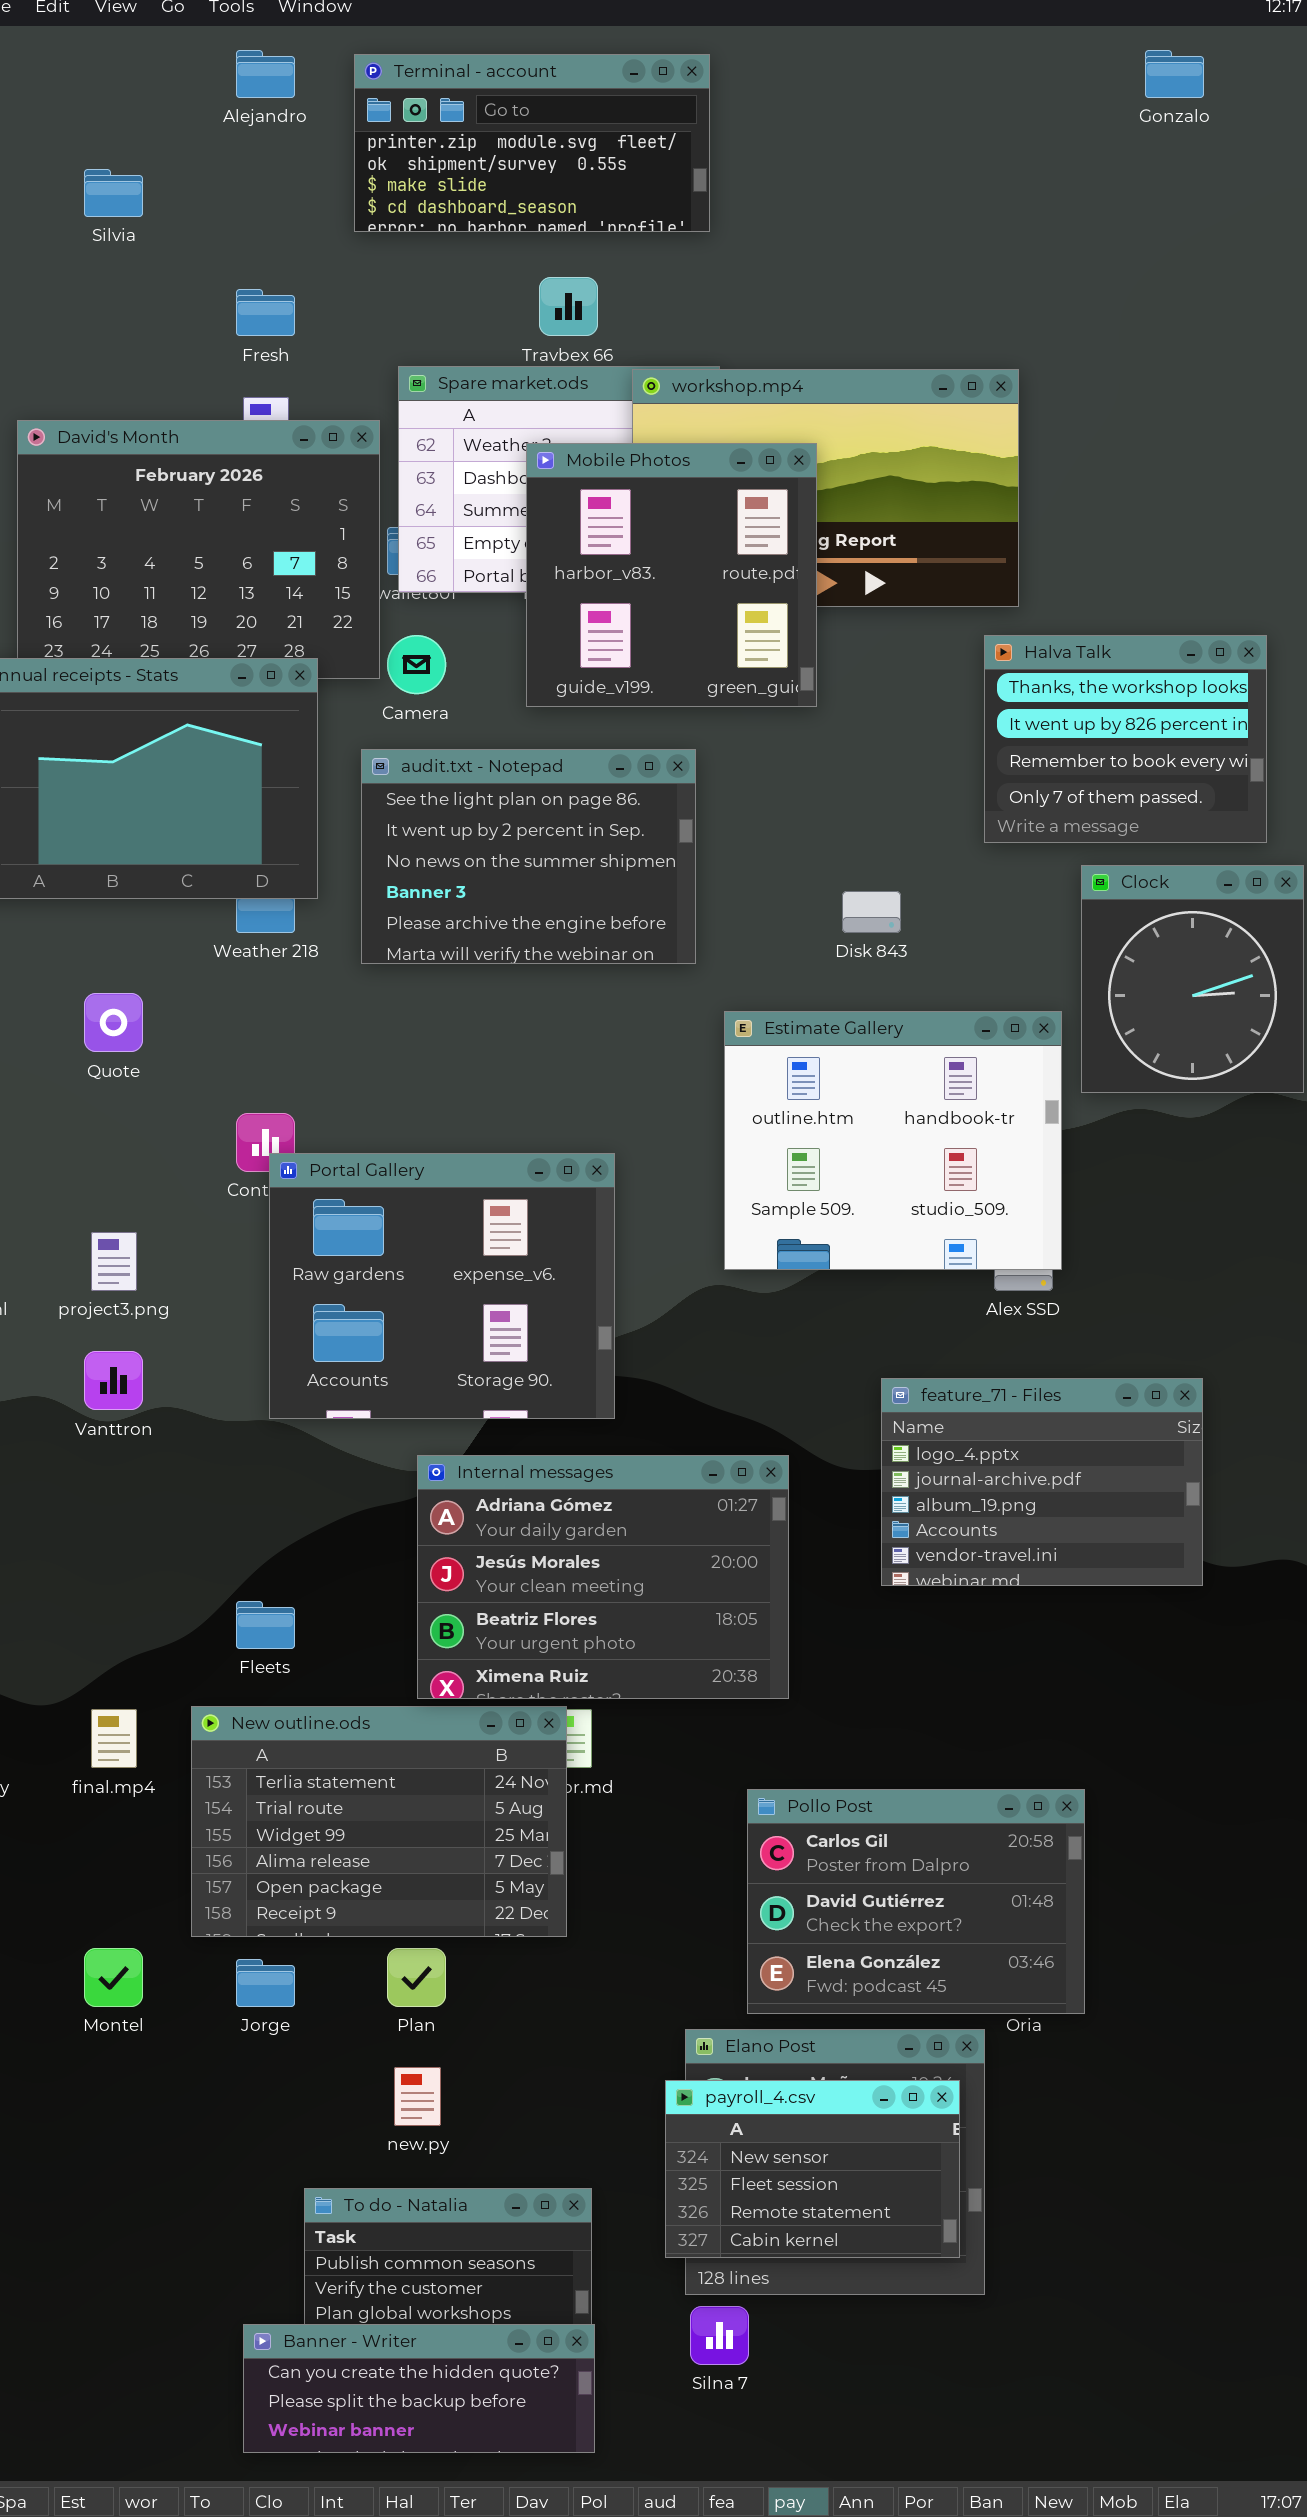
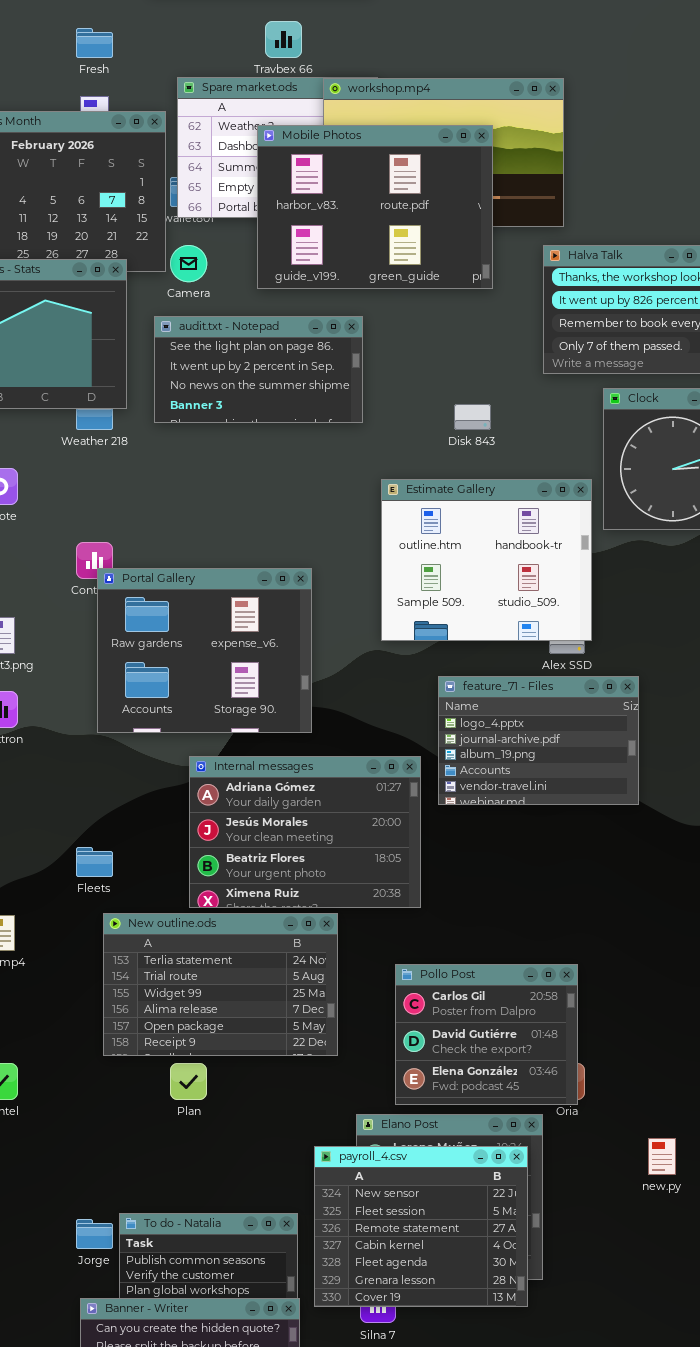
Mobile Photos: [526,443,817,707] -> [257,125,493,289], resized
audit.txt - Notepad: [361,749,696,964] -> [154,316,363,423], resized
feature_71 - Files: [881,1378,1203,1586] -> [438,676,639,805], moved
New outline.ods: [191,1706,567,1937] -> [103,913,338,1056], moved
Pollo Post: [747,1789,1085,2014] -> [395,964,578,1105], resized
Jorge: [236,1959,295,2007] -> [76,1219,113,1249], moved
new.py: [394,2067,441,2126] -> [648,1138,676,1175], moved
payroll_4.csv: [665,2080,960,2258] -> [314,1146,528,1307], resized

